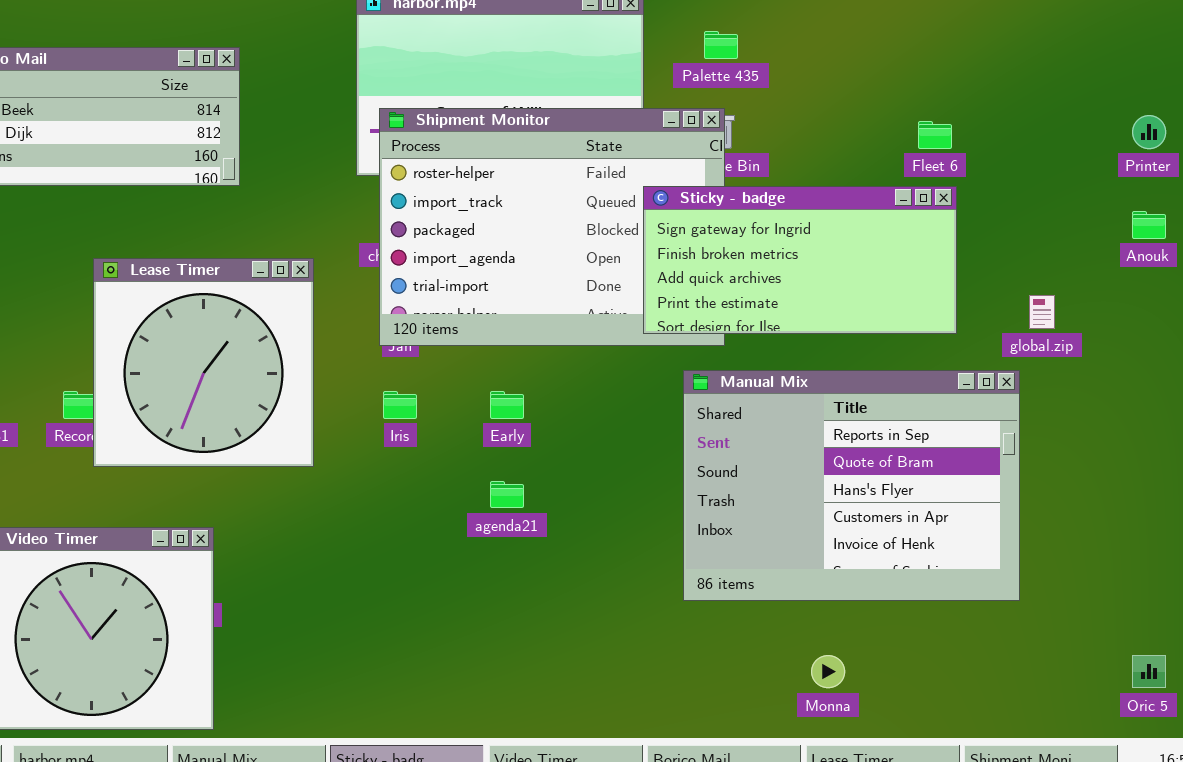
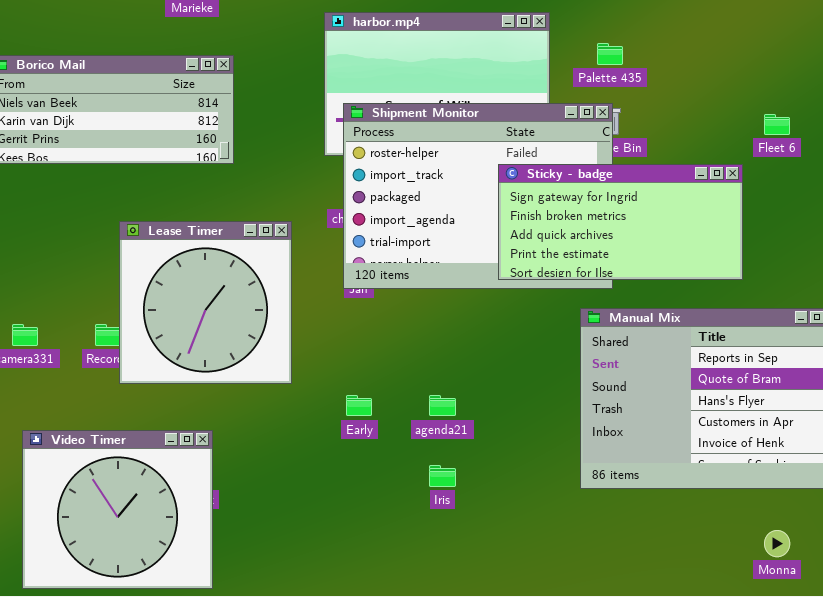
Sticky - badge: [643,186,957,334] -> [498,164,743,280], moved
Iris: [383,391,417,419] -> [429,465,456,487], moved
Early: [490,391,524,419] -> [346,395,372,416], moved
Monna: [811,655,845,688] -> [764,530,790,557], moved

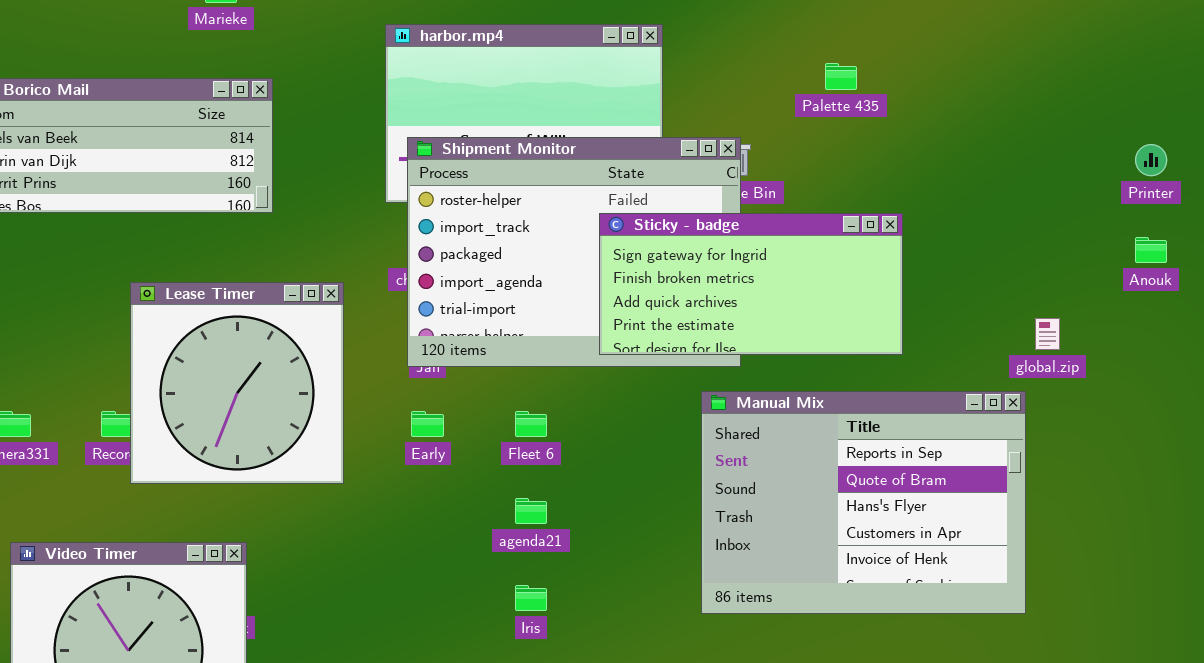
Palette 435: [597,43,623,65] -> [825,63,857,90], moved
Fleet 6: [764,114,790,135] -> [515,411,547,437], moved
Early: [346,395,372,416] -> [411,411,444,437], moved

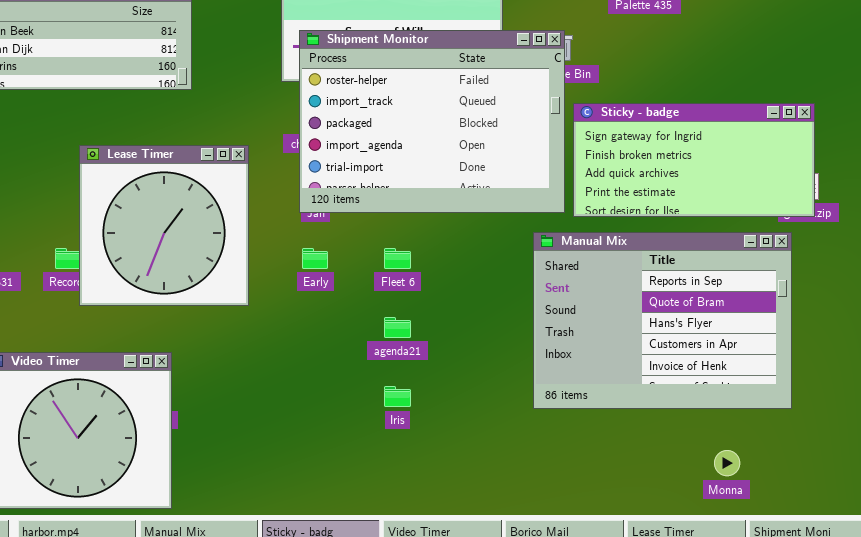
Sticky - badge: [599,213,903,355] -> [573,103,815,217], moved

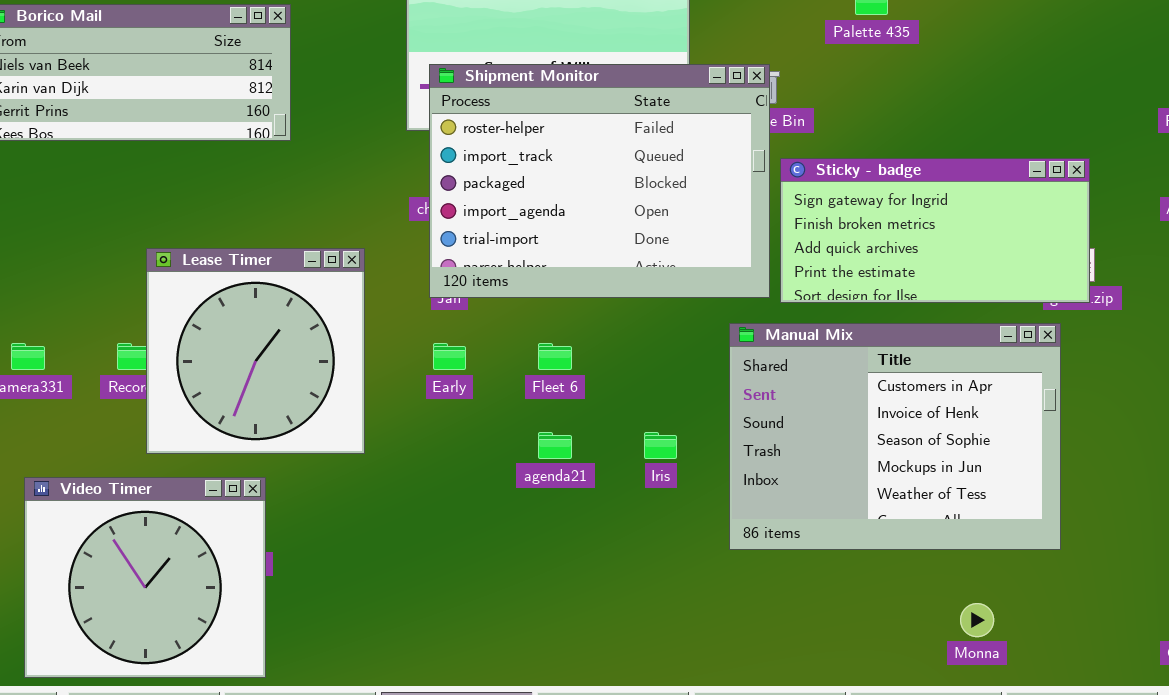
Lease Timer: [79,145,249,306] -> [146,248,365,454], moved
Manual Mix: [533,232,792,409] -> [729,323,1061,550], scrolled down 3 rows
Iris: [384,386,411,407] -> [644,432,677,459], moved

